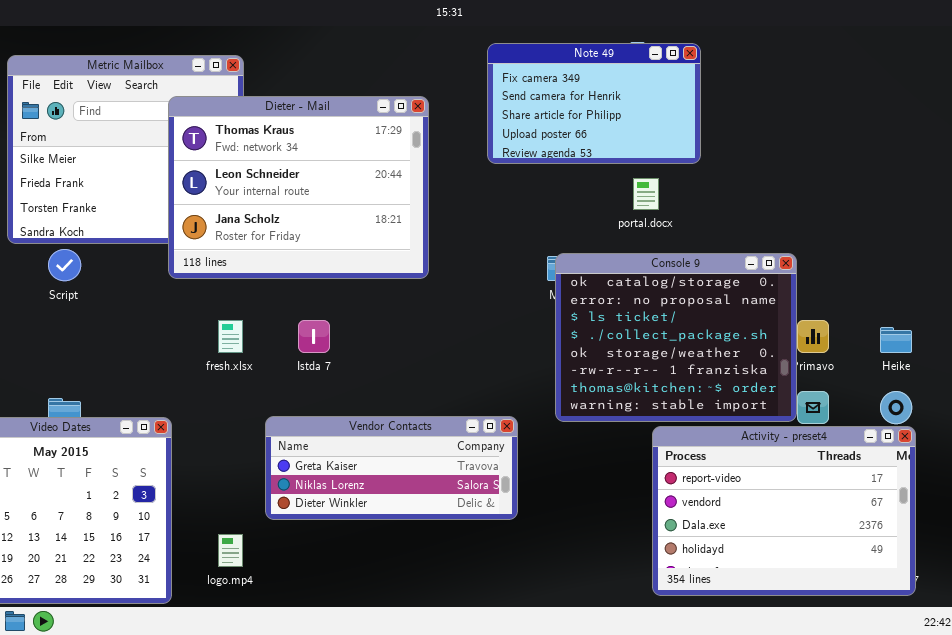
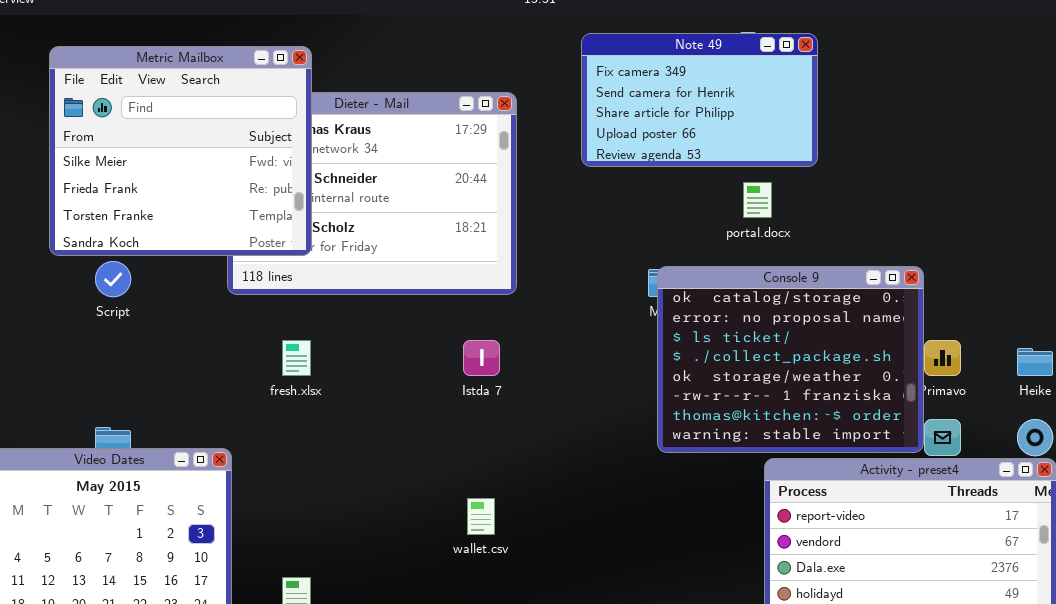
Metric Mailbox: [7,55,244,244] -> [49,46,312,256], raised
Istda 7: [298,320,330,353] -> [463,340,500,376], moved
Vendor Contacts: [265,416,518,520] -> none, closed

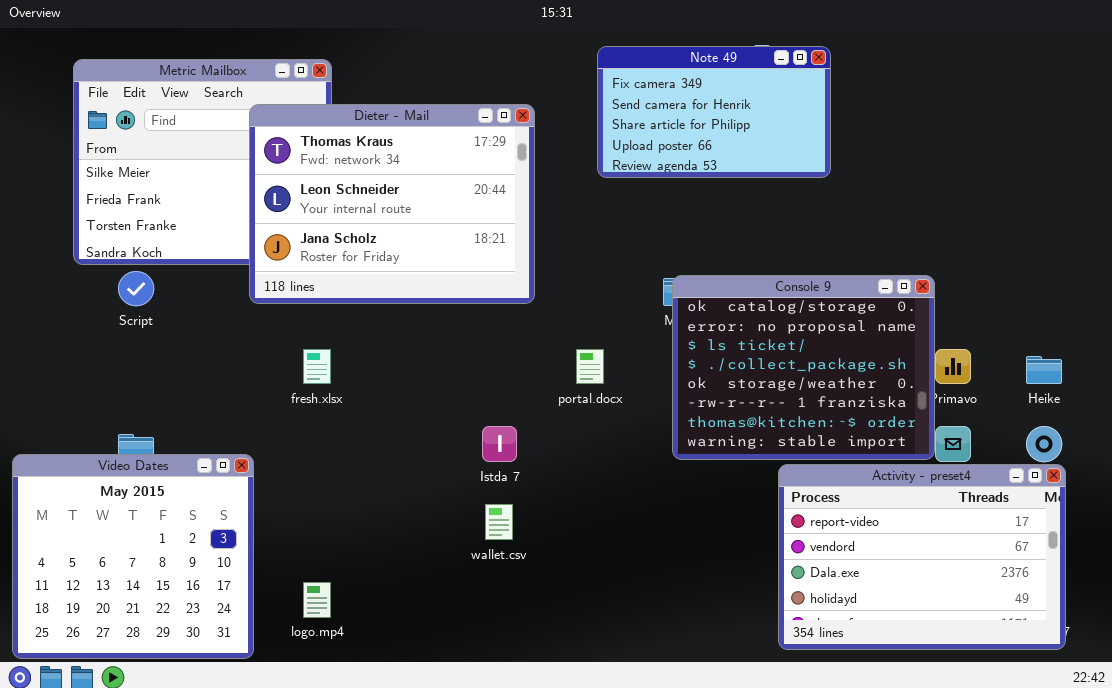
Dieter - Mail: [227,92,517,295] -> [249,104,535,304], raised
portal.docx: [743,182,772,218] -> [576,349,604,384], moved
Istda 7: [463,340,500,376] -> [482,426,517,462], moved

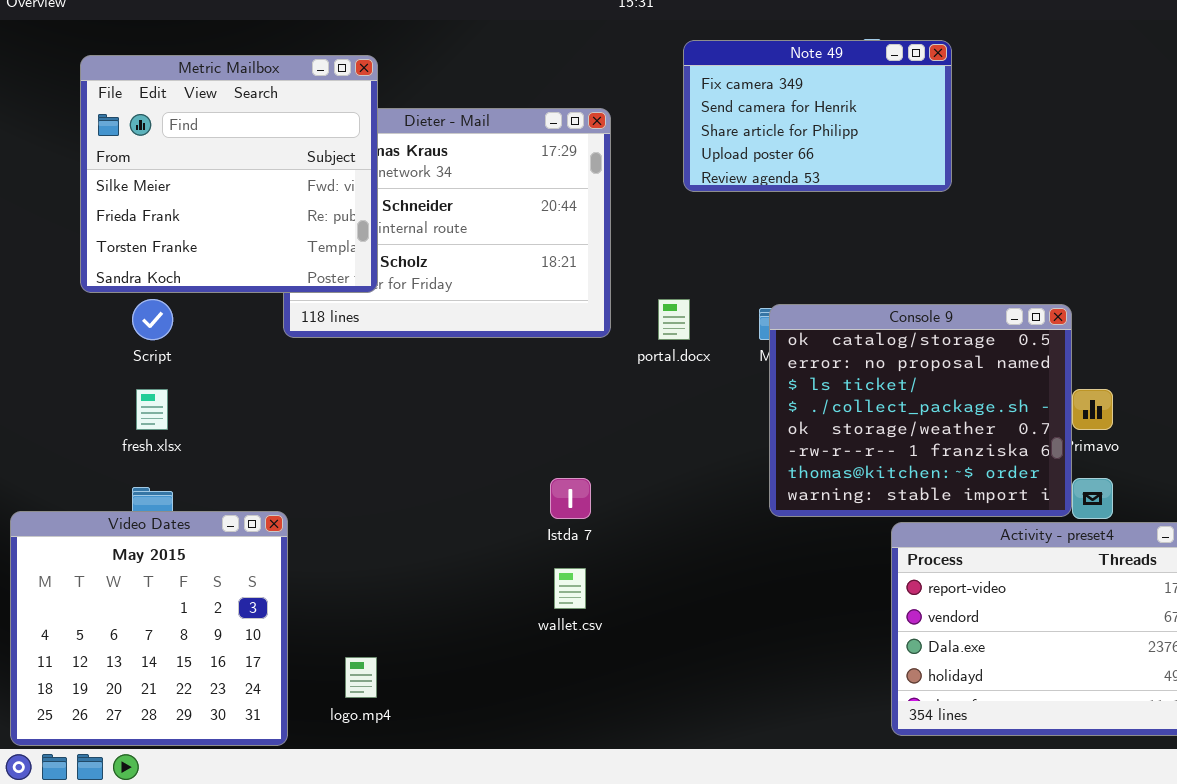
Metric Mailbox: [73,59,332,265] -> [80,55,378,293], raised
fresh.xlsx: [303,349,331,384] -> [136,389,168,430], moved
portal.docx: [576,349,604,384] -> [658,299,690,340], moved

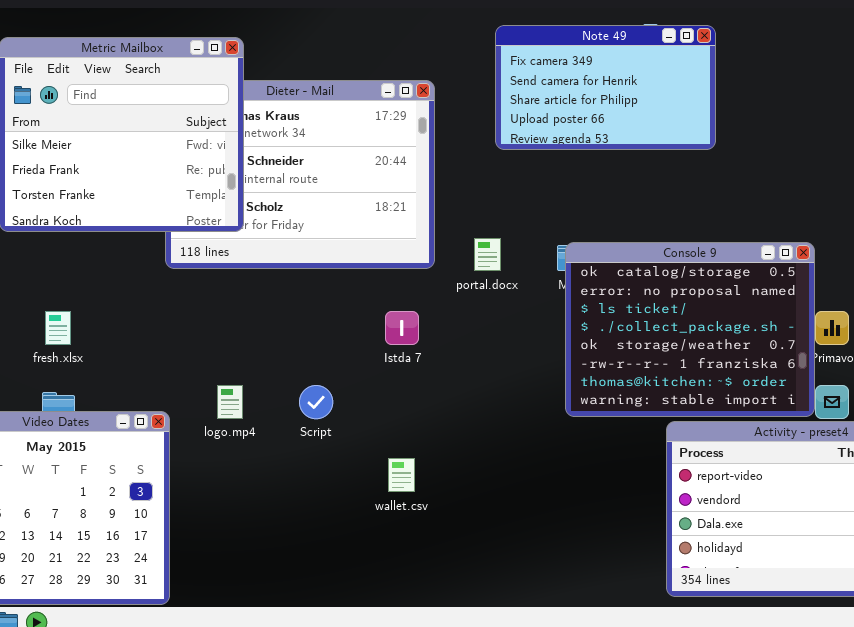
Script: [132,299,173,340] -> [299,385,333,419], moved
Istda 7: [550,478,591,519] -> [385,311,419,345], moved
logo.mp4: [345,657,377,698] -> [217,385,243,419], moved

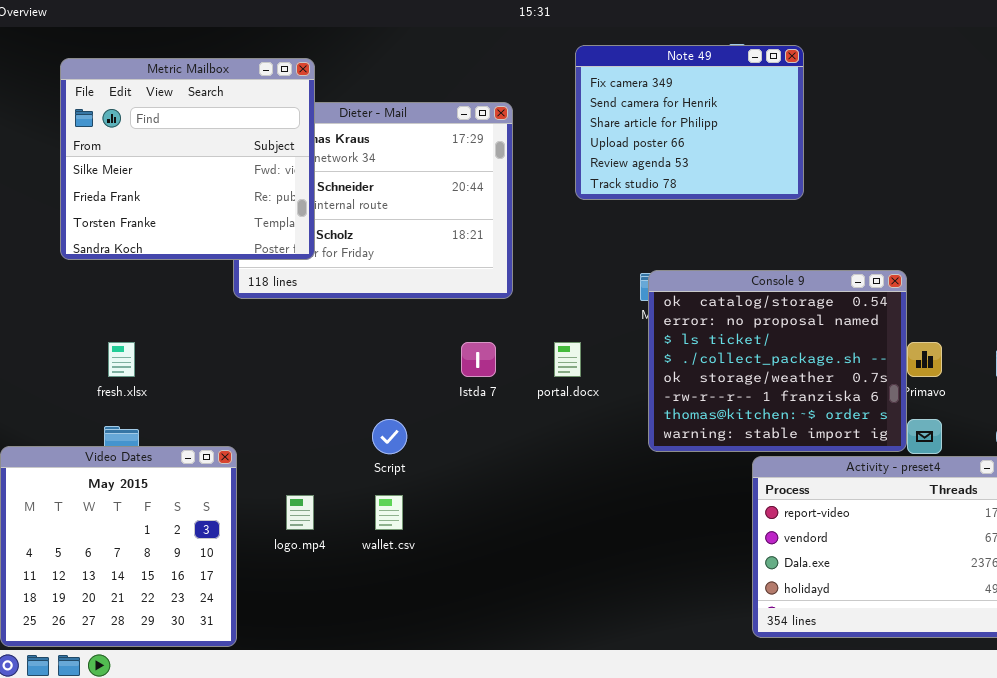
Note 49: [495,25,716,150] -> [575,45,804,200], resized
portal.docx: [474,238,501,271] -> [554,342,581,377], moved
logo.mp4: [217,385,243,419] -> [286,495,314,530], moved
wallet.csv: [388,458,415,492] -> [375,495,403,530], moved

